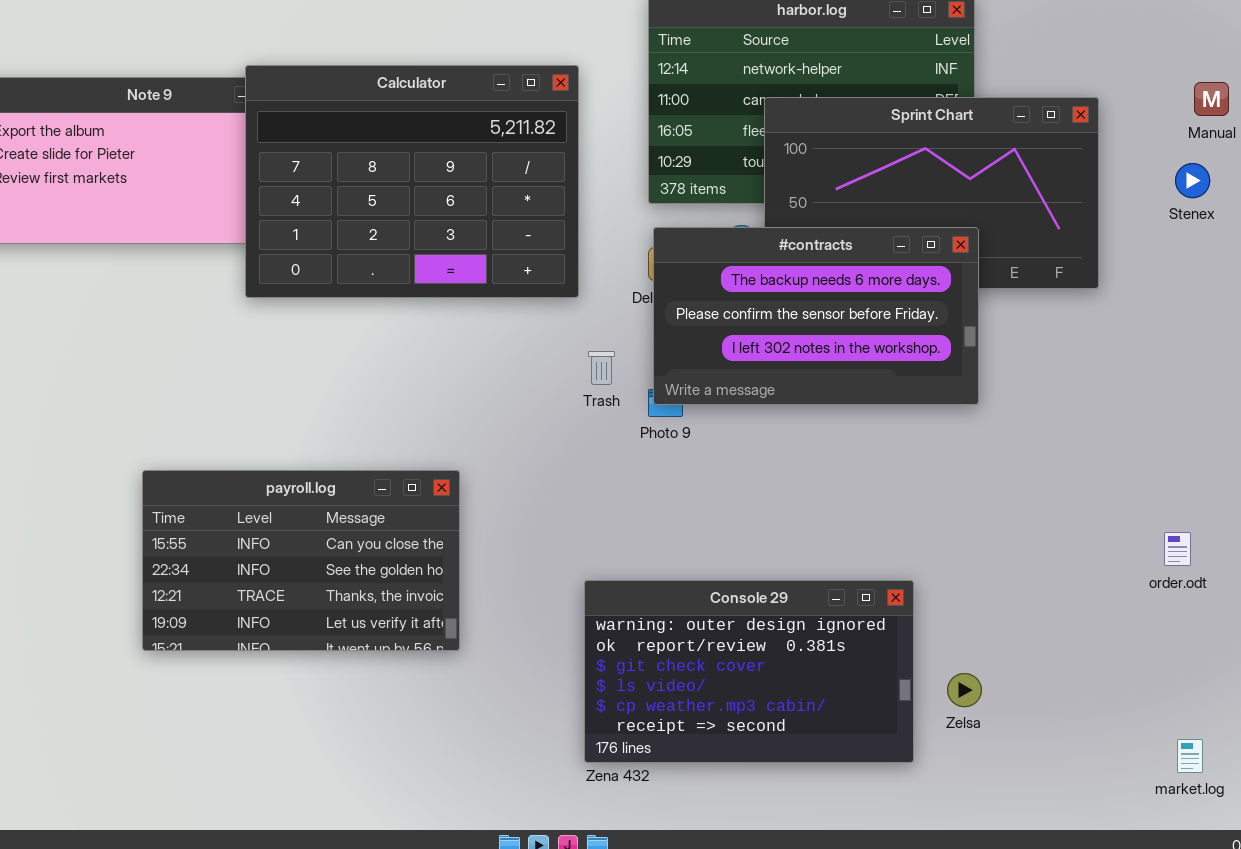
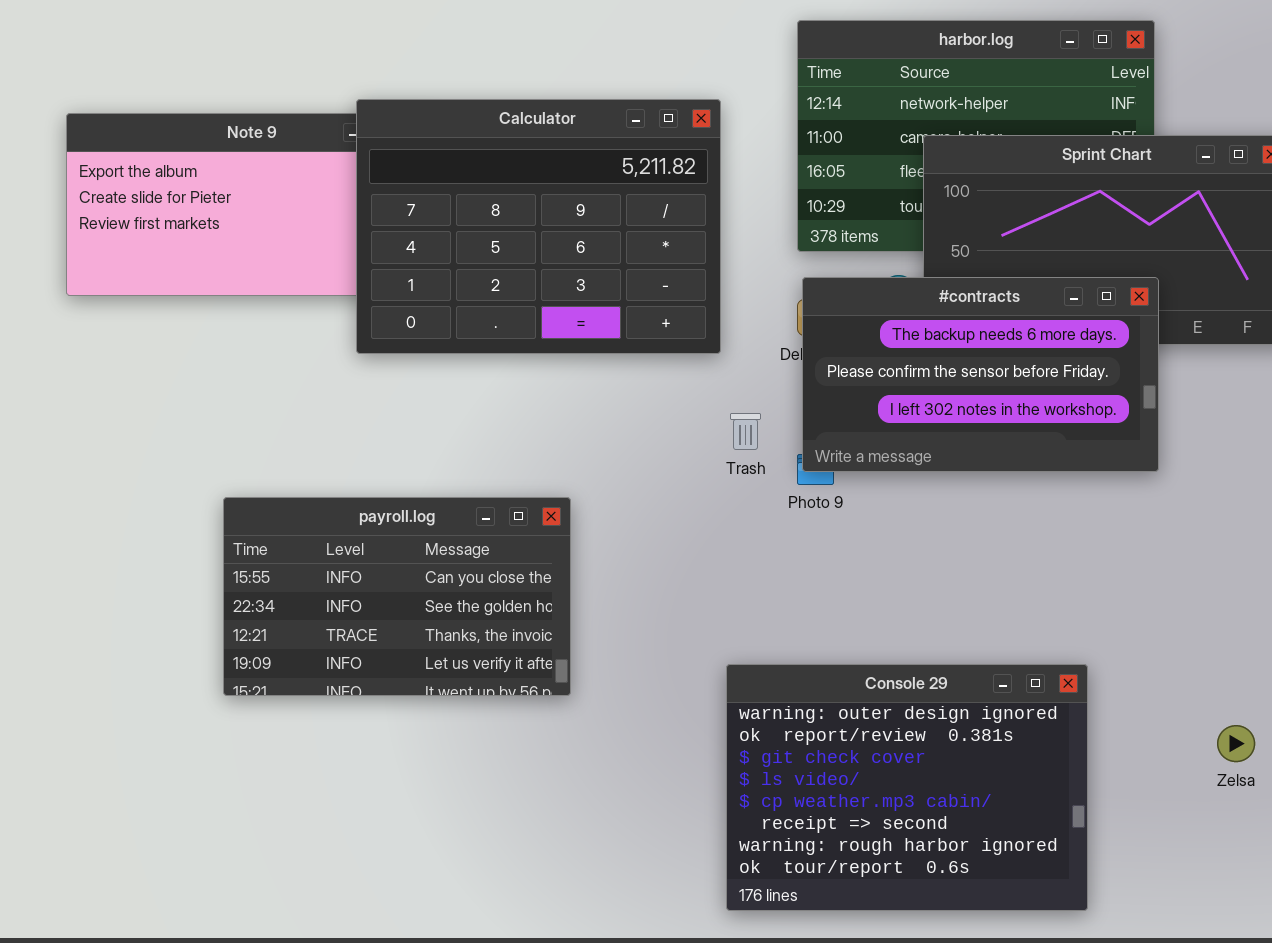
payroll.log: [142,470,460,651] -> [223,497,571,696], moved
Console 29: [584,580,914,763] -> [726,664,1088,911], resized
Zelsa: [947,673,982,707] -> [1217,725,1255,762], moved

